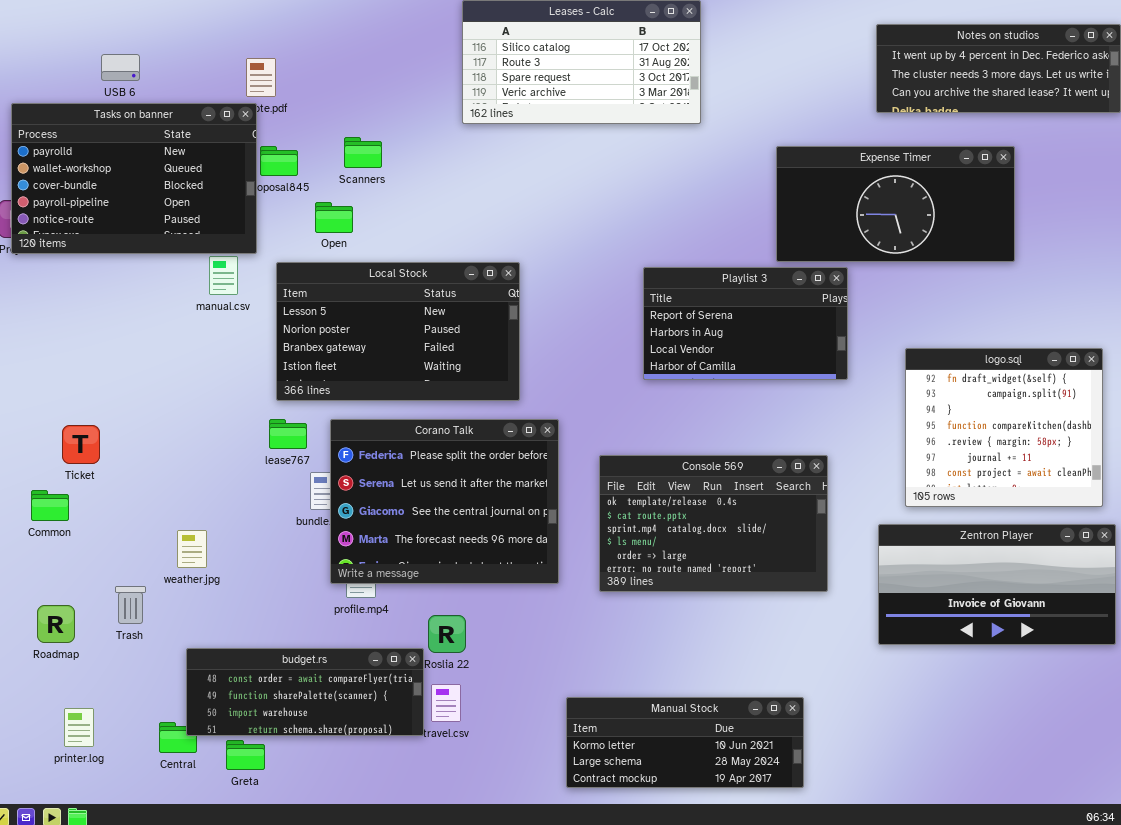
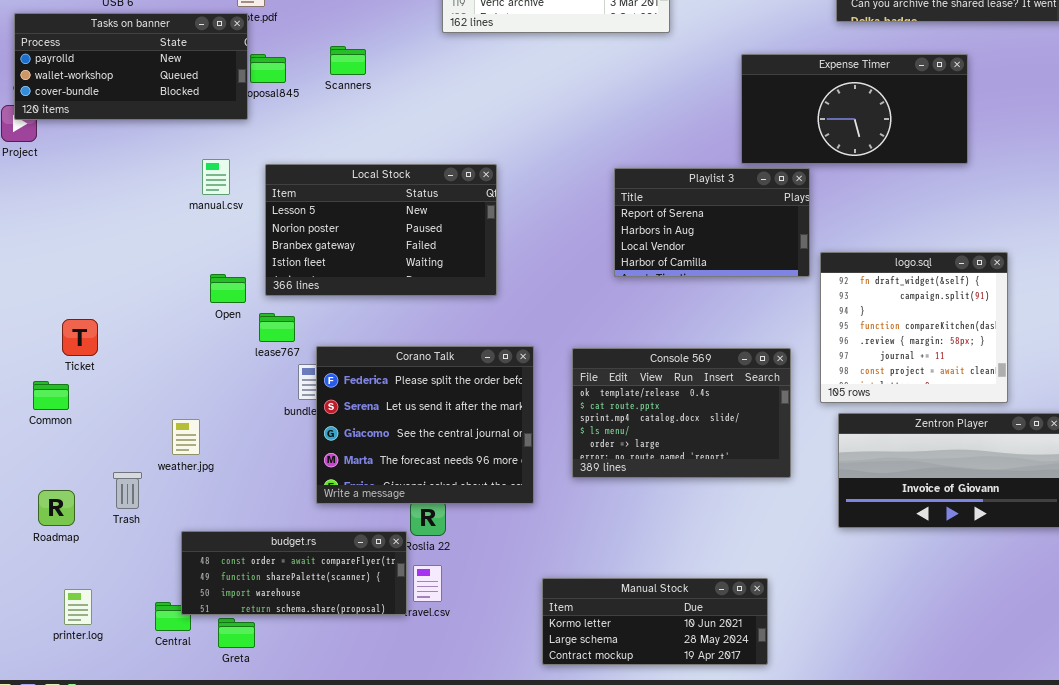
Tasks on banner: [11,103,257,254] -> [14,13,248,120], resized
Open: [315,202,353,233] -> [210,274,246,303], moved
logo.sql: [905,348,1103,507] -> [820,252,1008,403], moved
Corano Talk: [330,419,559,584] -> [316,346,534,504], moved

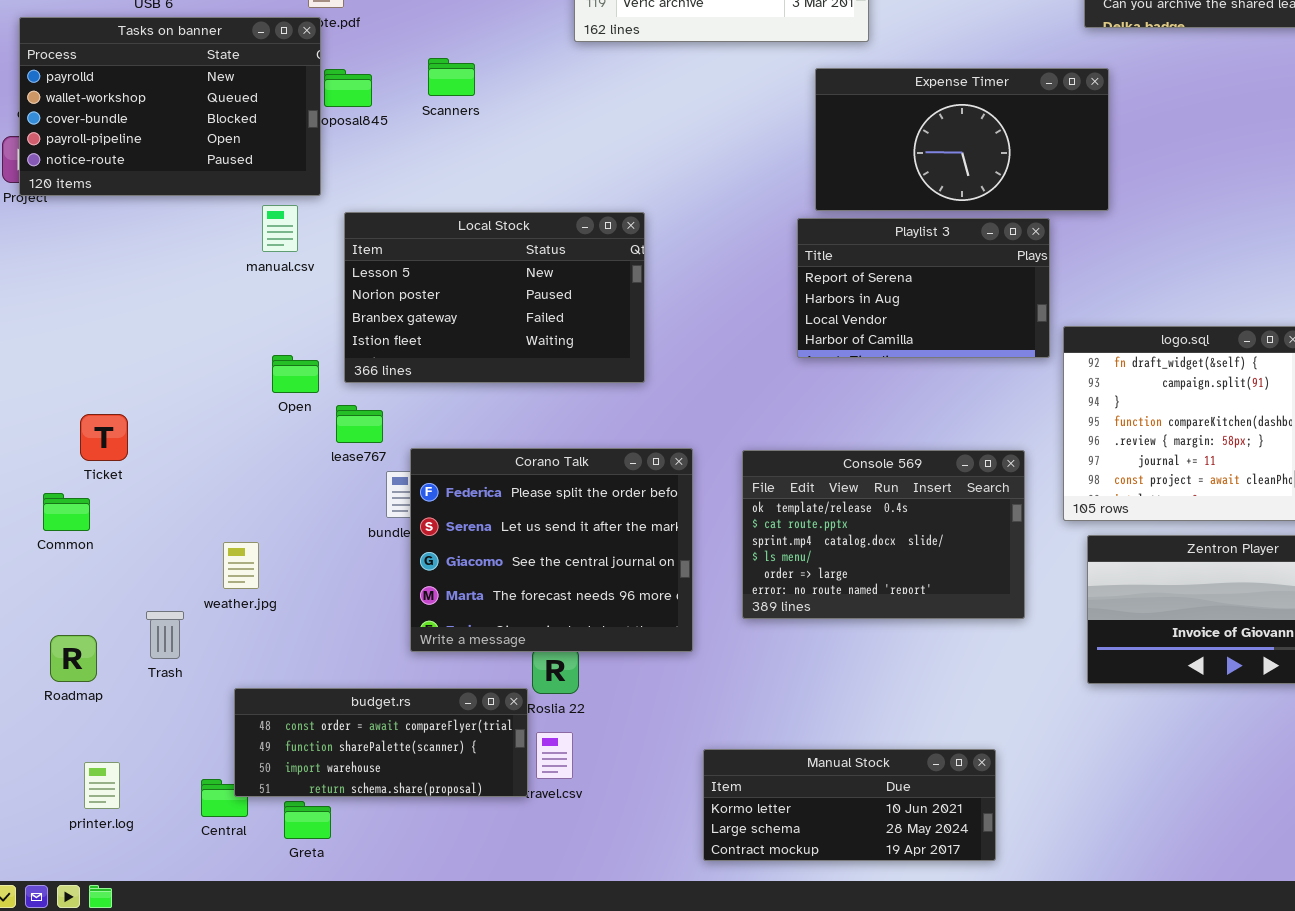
Tasks on banner: [14,13,248,120] -> [19,17,321,196], resized
Expense Timer: [741,54,968,164] -> [815,68,1109,211], moved

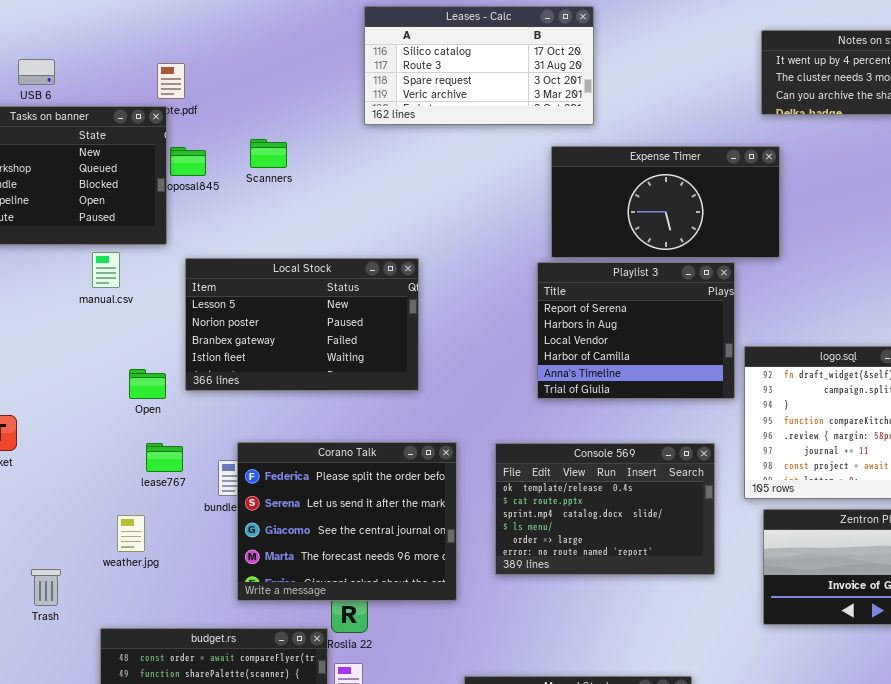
manual.csv: [262,205,298,252] -> [92,252,120,288], moved
Playlist 3: [797,218,1050,358] -> [537,262,735,399], resized
lease767: [336,405,383,443] -> [146,443,183,472], moved
weather.jpg: [223,542,259,589] -> [117,515,145,552], moved

